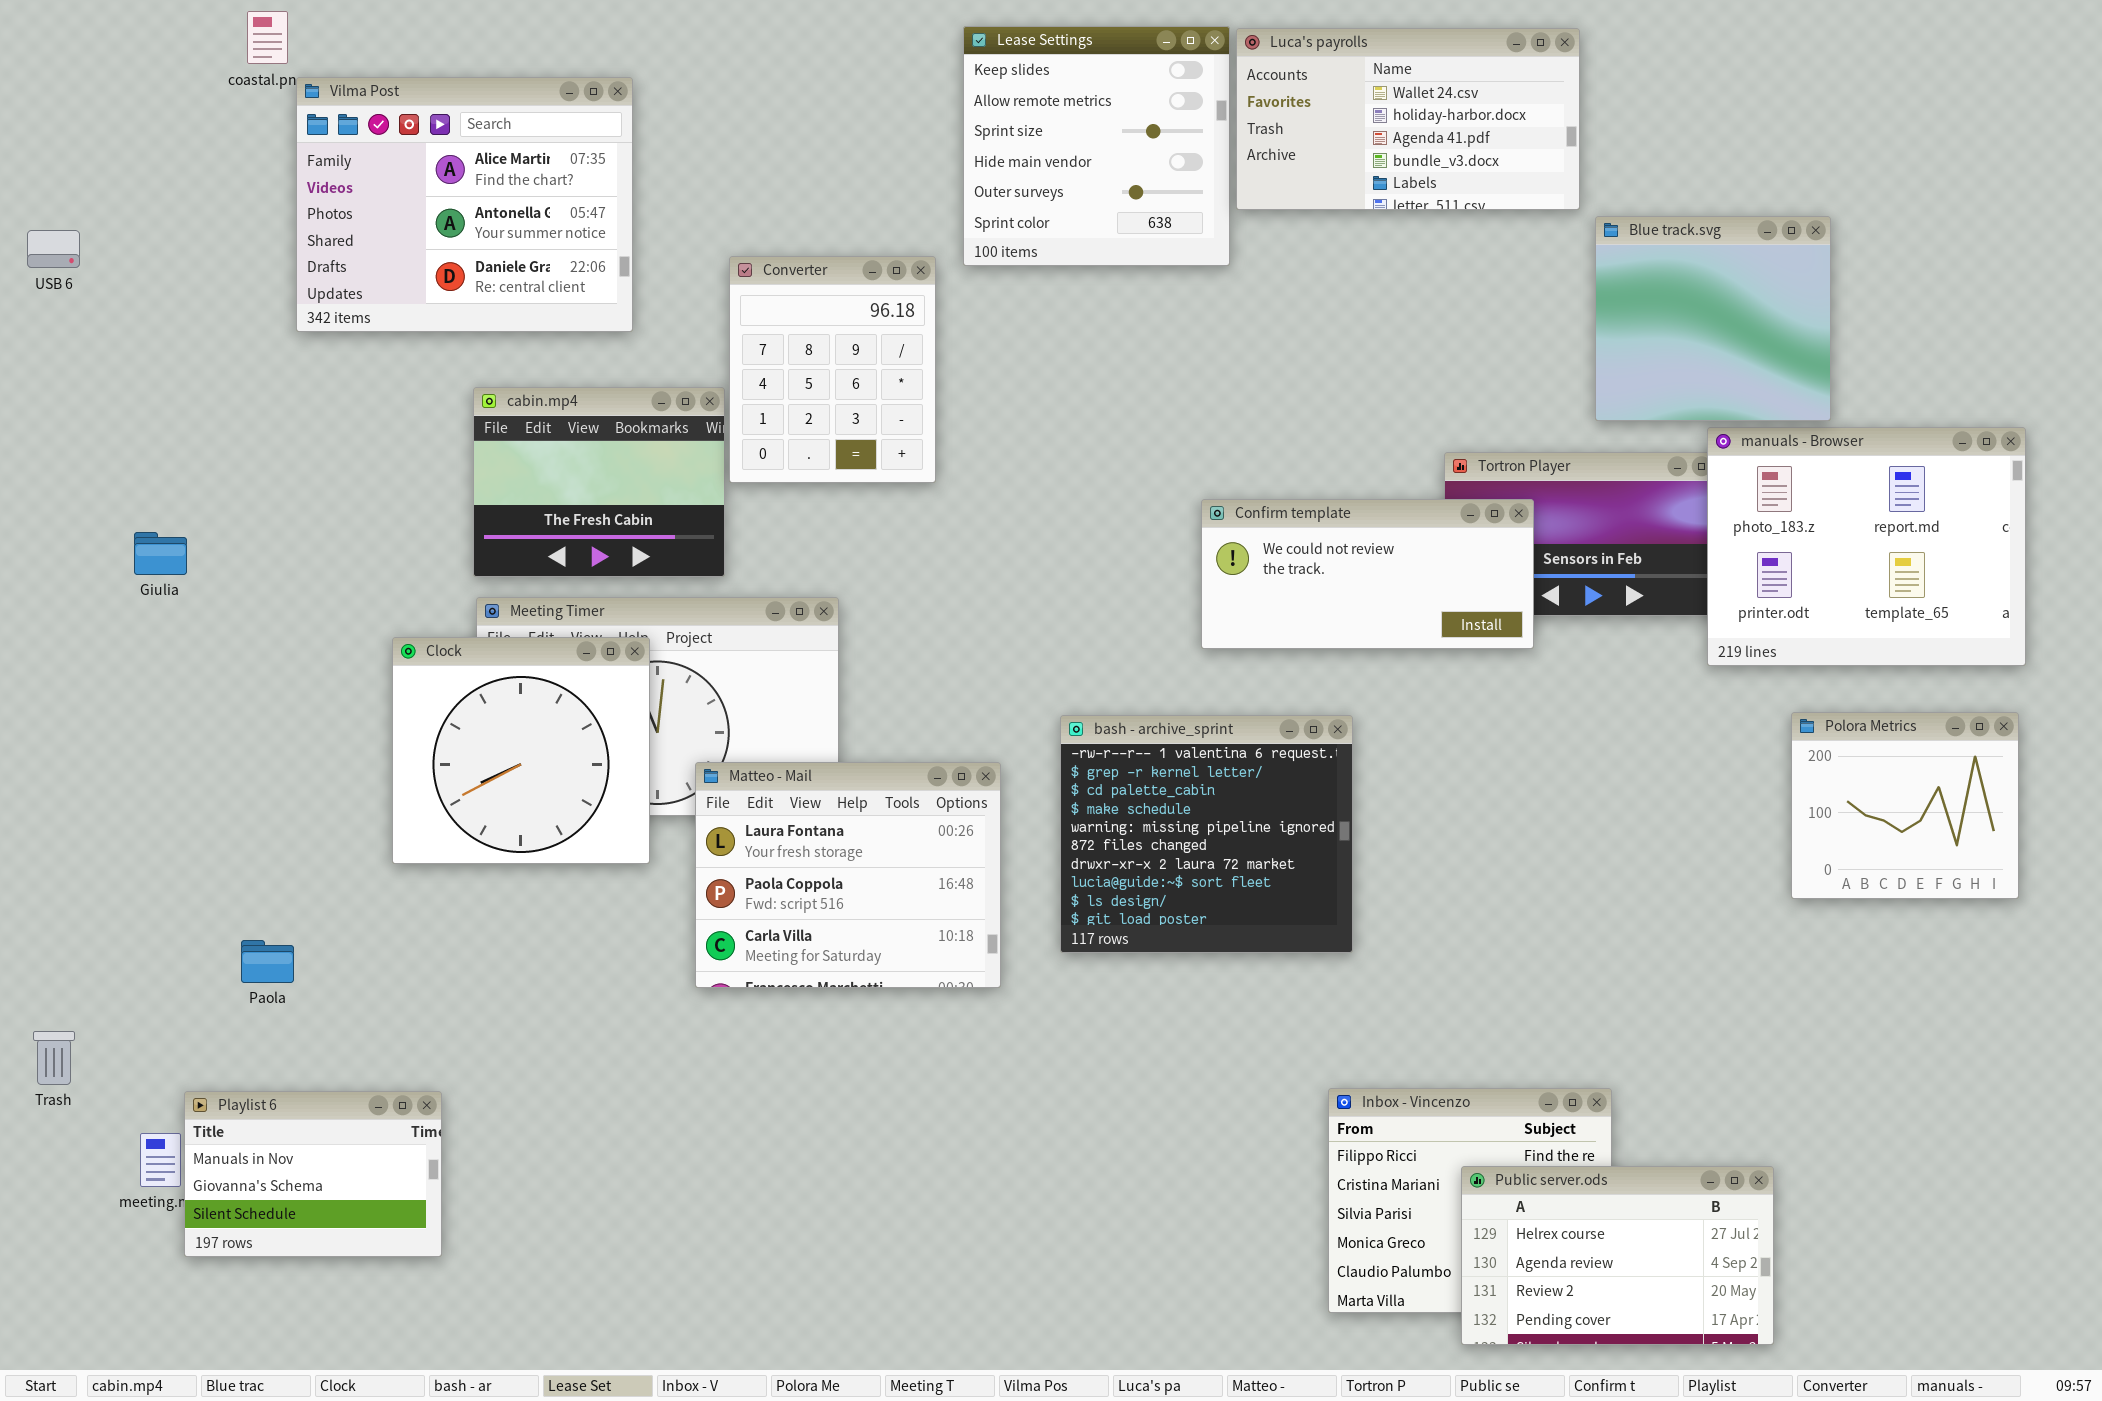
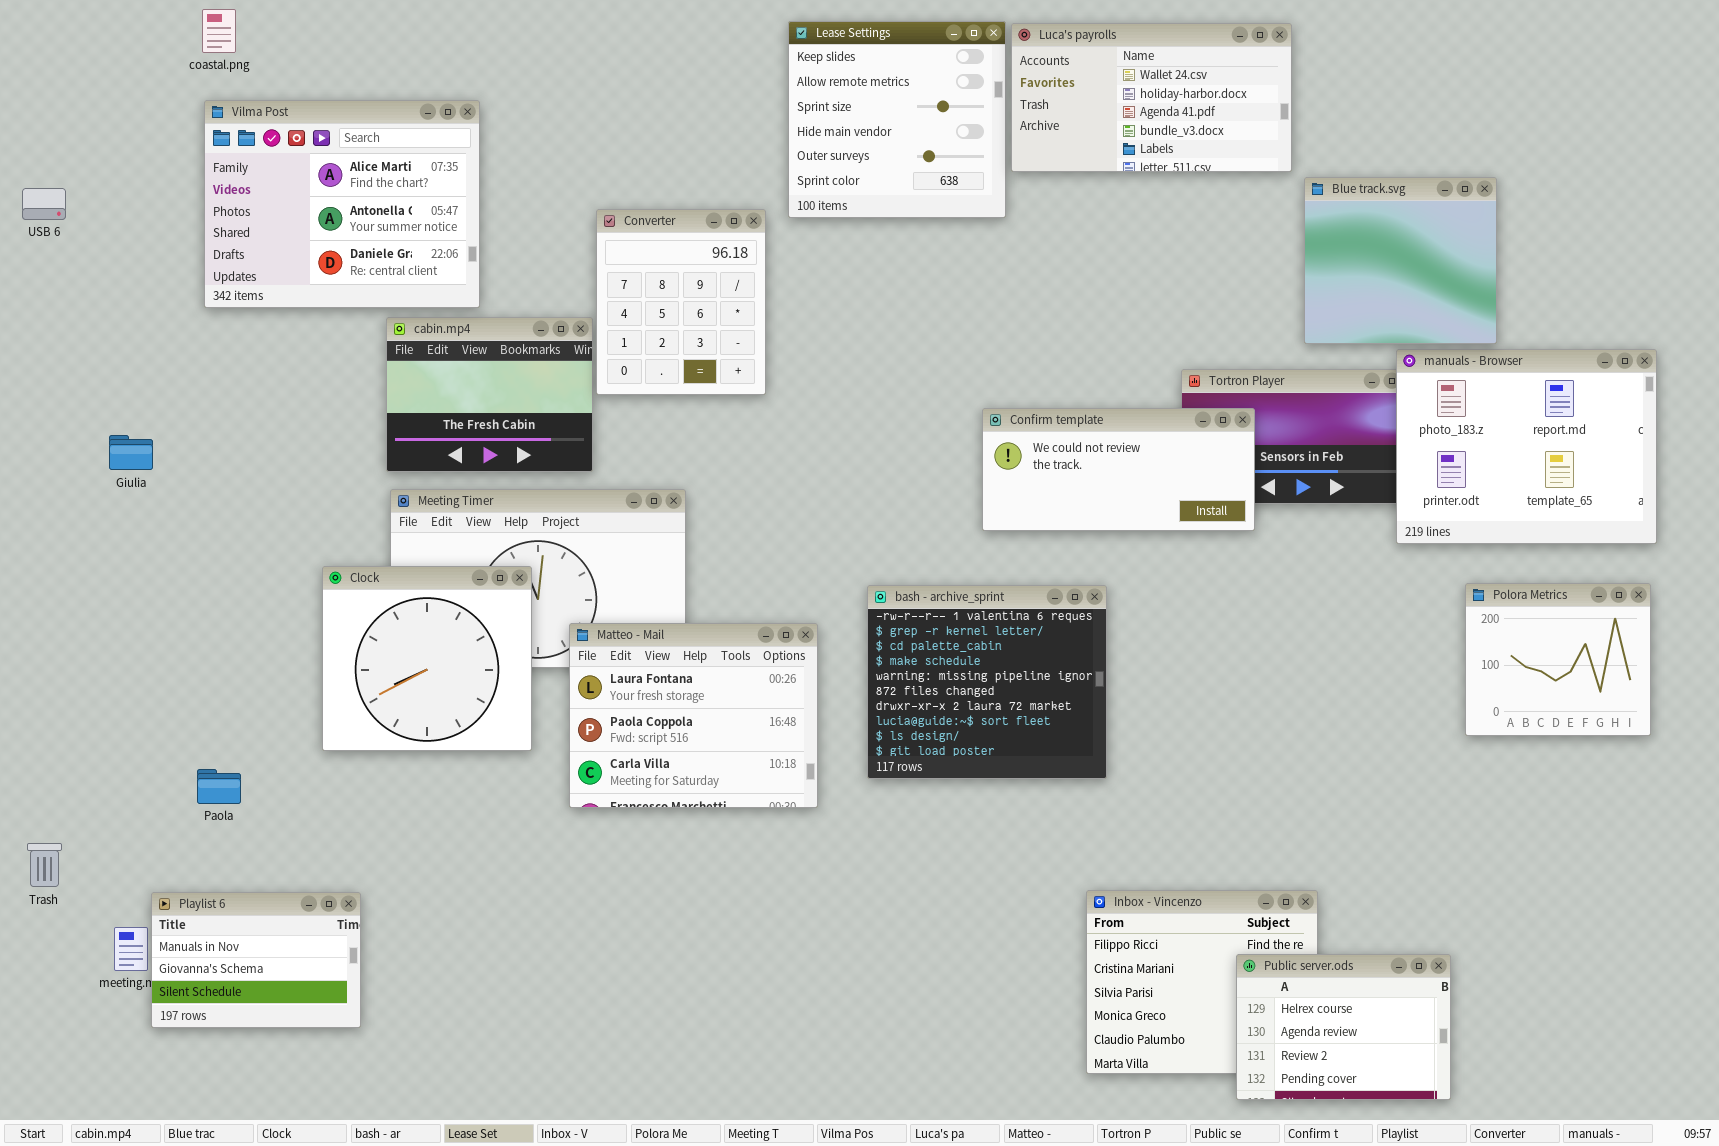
Vilma Post: [296,77,633,332] -> [204,100,480,308], moved
Clock: [392,637,650,864] -> [322,566,532,751], moved
Public server.ods: [1461,1166,1774,1345] -> [1236,954,1451,1100], resized

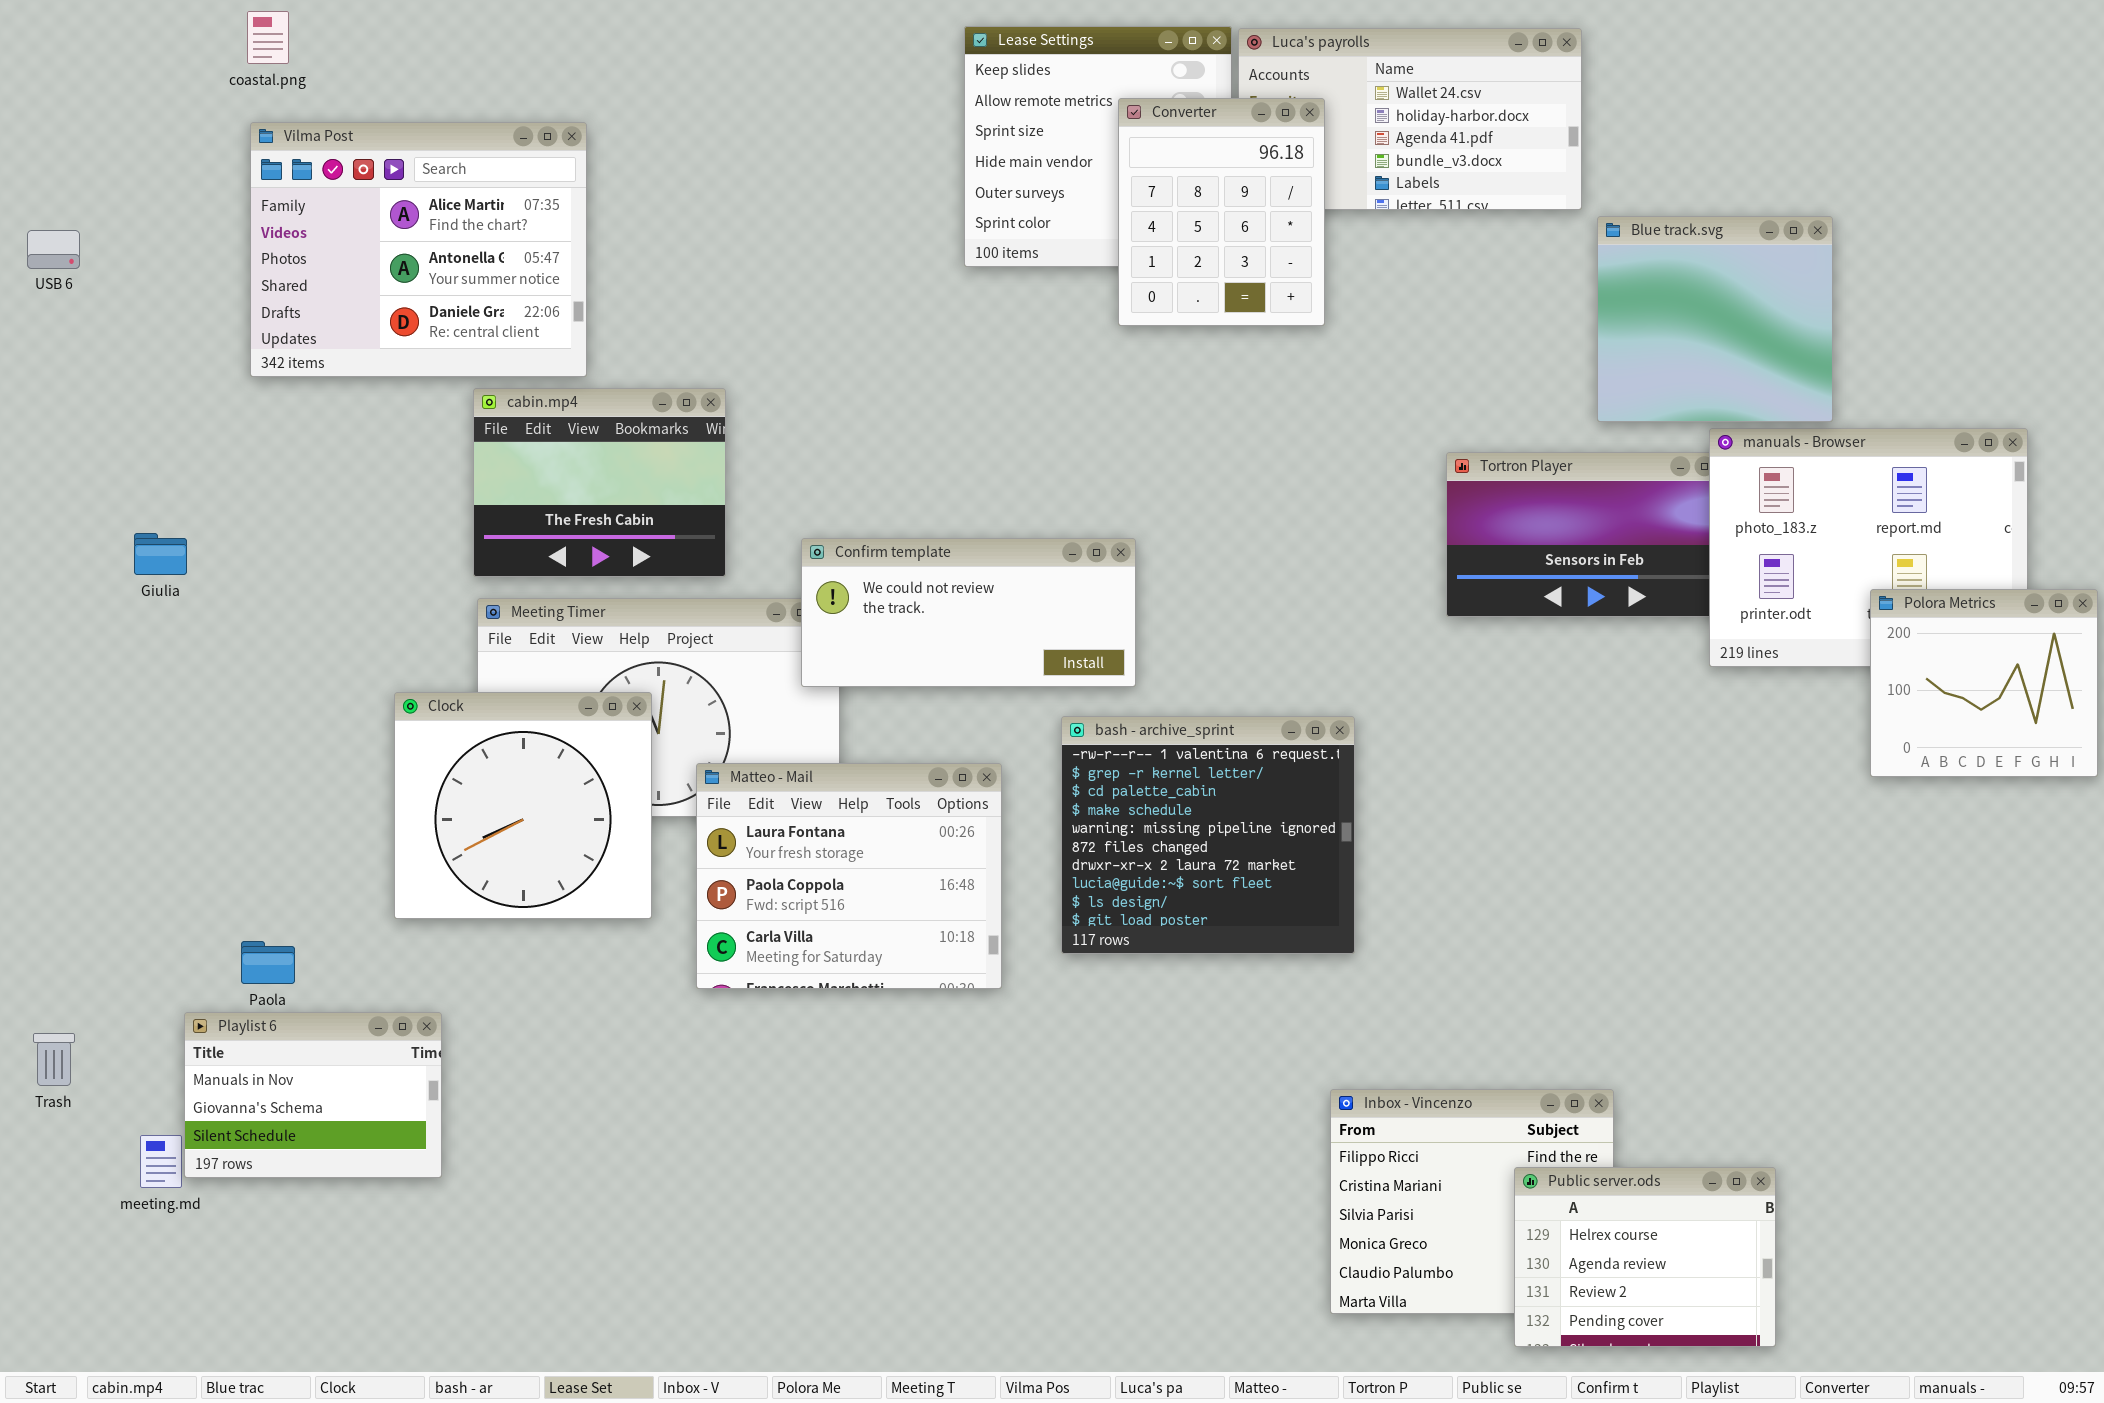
Converter: [596,209,766,395] -> [1118,98,1325,326], moved
Confirm template: [982,408,1255,531] -> [801,538,1136,687], moved
Polora Metrics: [1465,583,1651,736] -> [1870,589,2098,777], moved
Playlist 6: [151,892,361,1028] -> [184,1012,442,1178], moved

